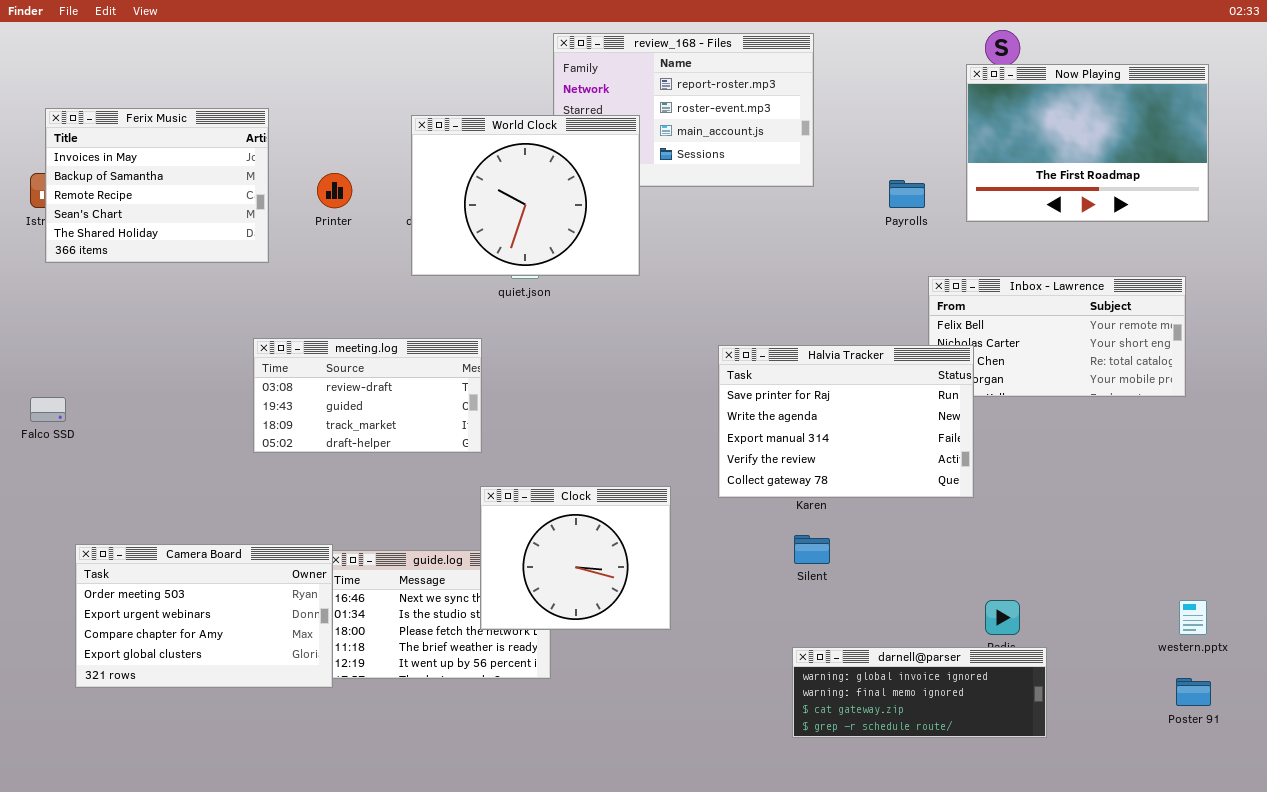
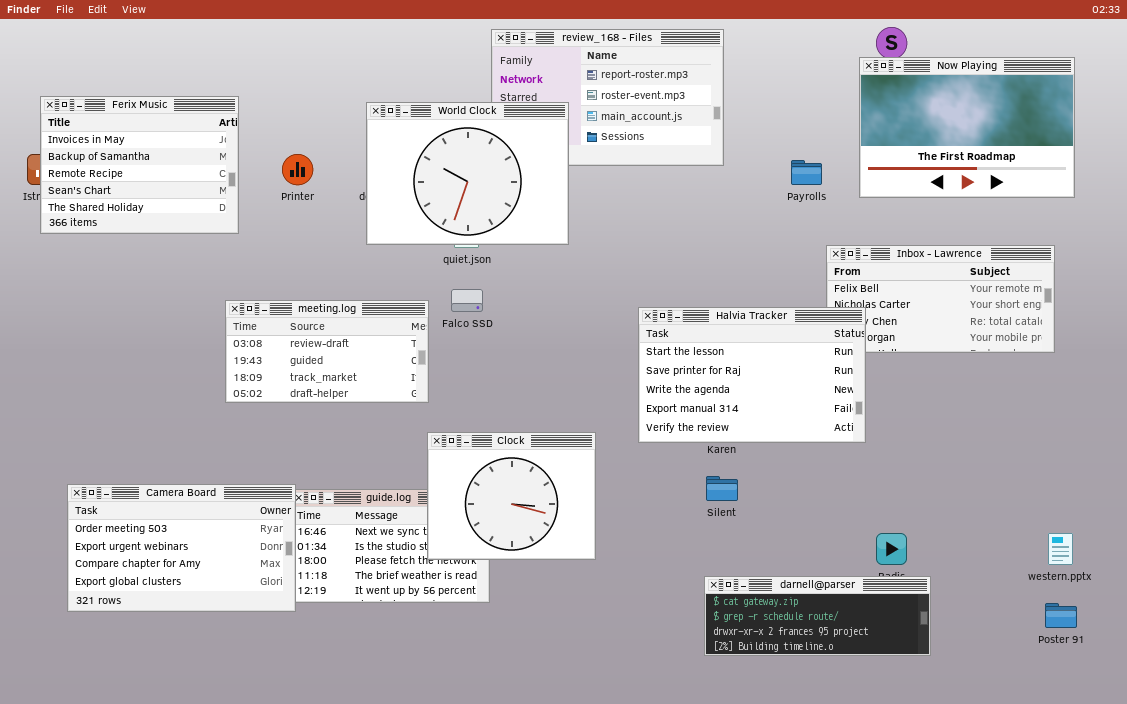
Halvia Tracker: [718,345,974,498] -> [638,307,866,443], scrolled up 1 row
Falco SSD: [30,397,66,422] -> [451,289,483,312], moved
darnell@parser: [792,647,1047,738] -> [704,576,931,656], scrolled down 2 rows

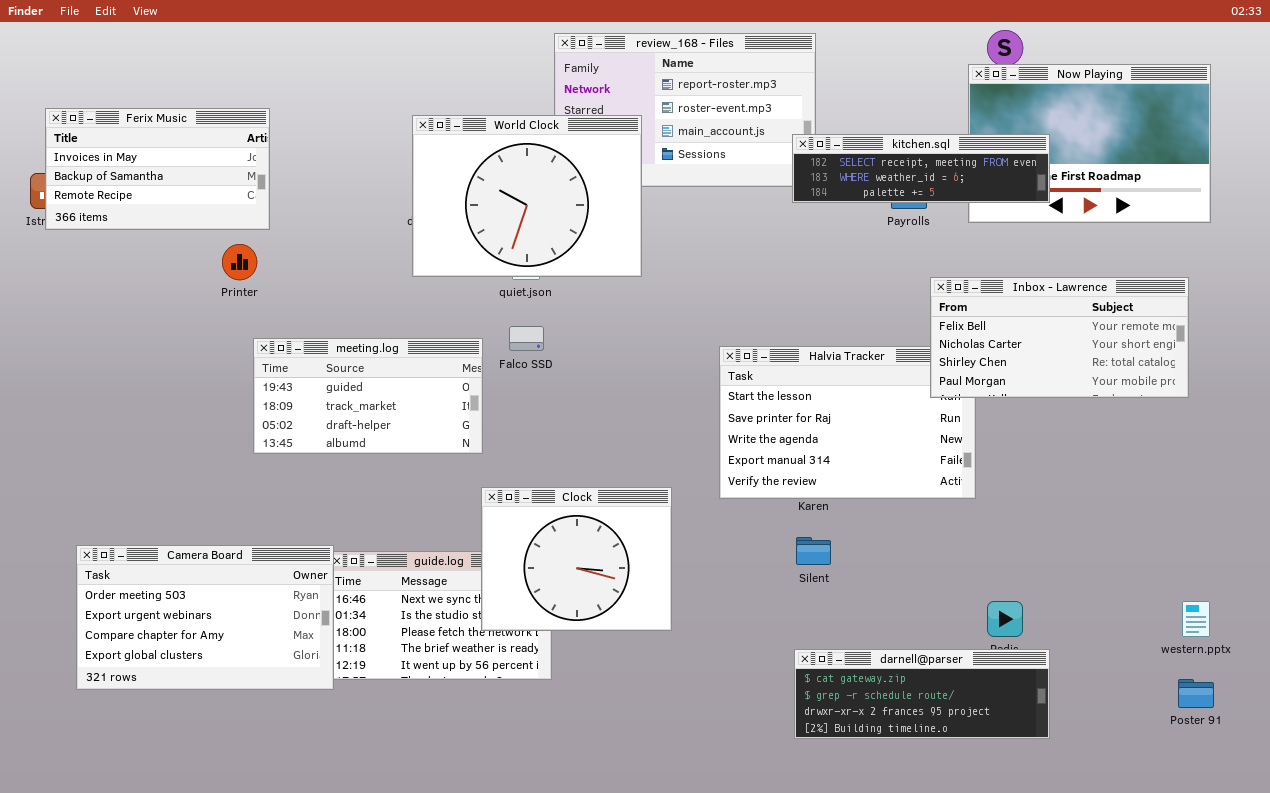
Ferix Music: [40,96,239,234] -> [45,108,270,230], resized
kitchen.sql: none -> [792,134,1050,203], opened
Printer: [282,154,313,185] -> [222,244,257,280], moved
Inbox - Lawrence: [826,245,1055,353] -> [930,277,1189,398], raised
meeting.log: [225,300,429,403] -> [253,338,483,454], scrolled down 1 row

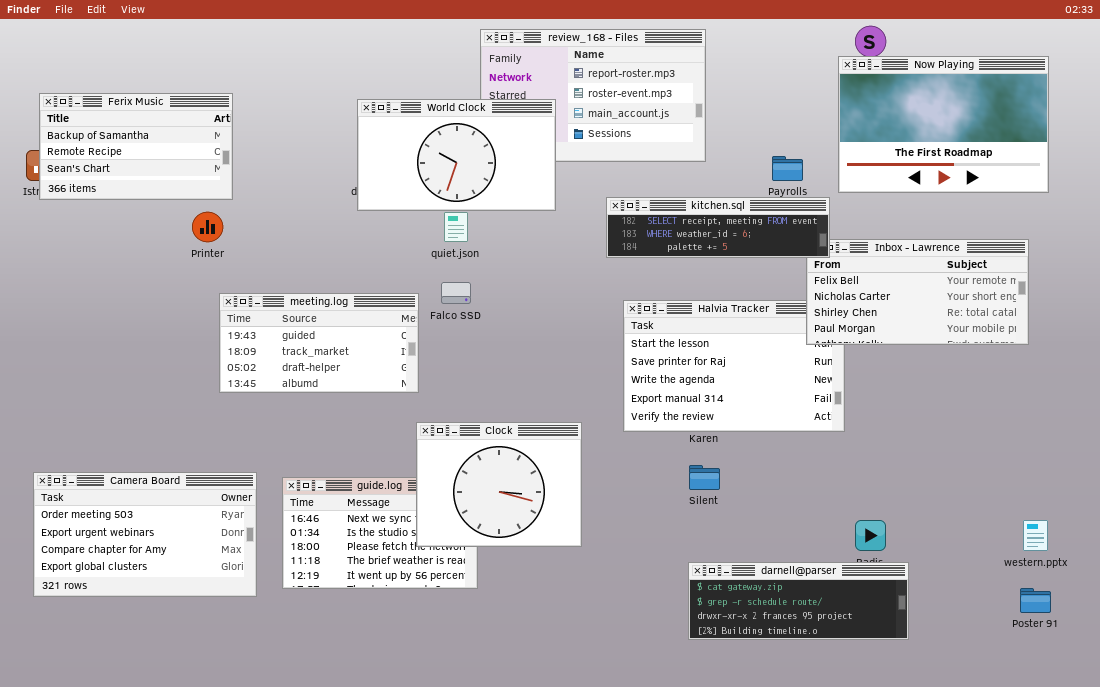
Ferix Music: [45,108,270,230] -> [39,93,233,200], scrolled down 1 row
World Clock: [412,115,642,277] -> [357,99,556,211], resized
kitchen.sql: [792,134,1050,203] -> [606,197,830,258], moved
Camera Board: [76,545,334,690] -> [33,472,257,597], moved

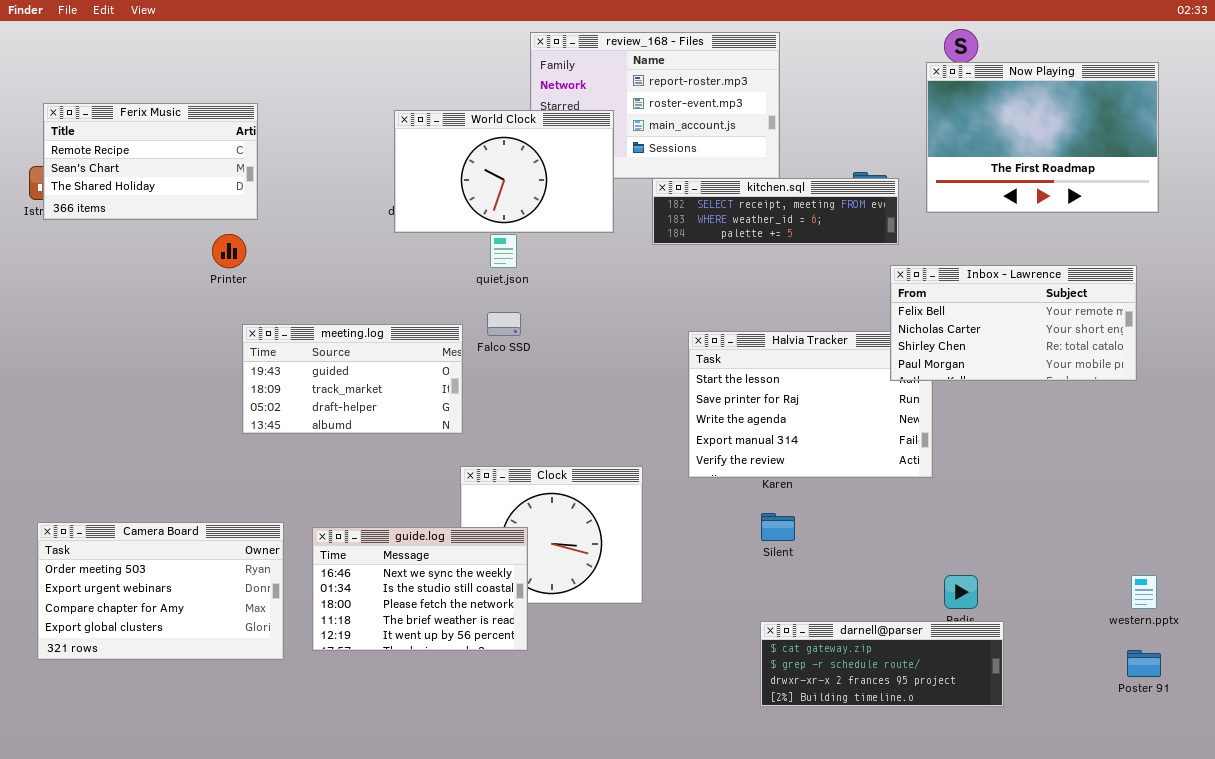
Ferix Music: [39,93,233,200] -> [43,103,258,220], scrolled down 1 row
kitchen.sql: [606,197,830,258] -> [652,178,899,245], moved
guide.log: [282,477,478,589] -> [312,527,528,651], raised

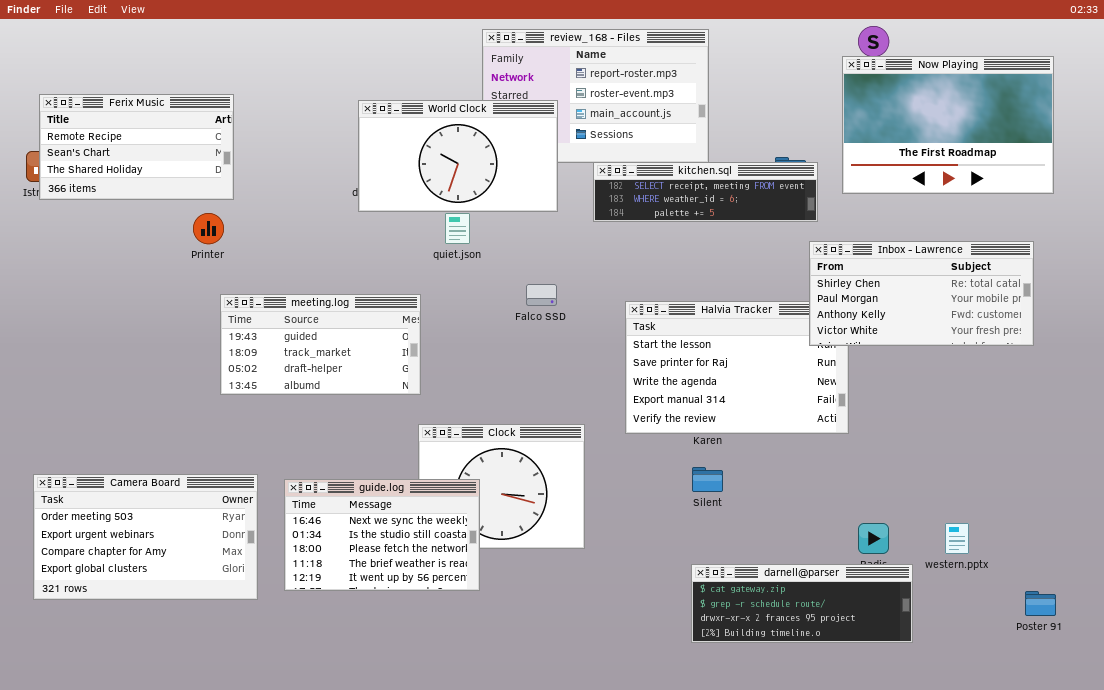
Inbox - Lawrence: [890,265,1137,381] -> [809,241,1034,346], scrolled down 2 rows
Falco SSD: [487,312,521,336] -> [526,284,557,306], moved
western.pptx: [1131,575,1157,609] -> [945,523,969,554], moved

